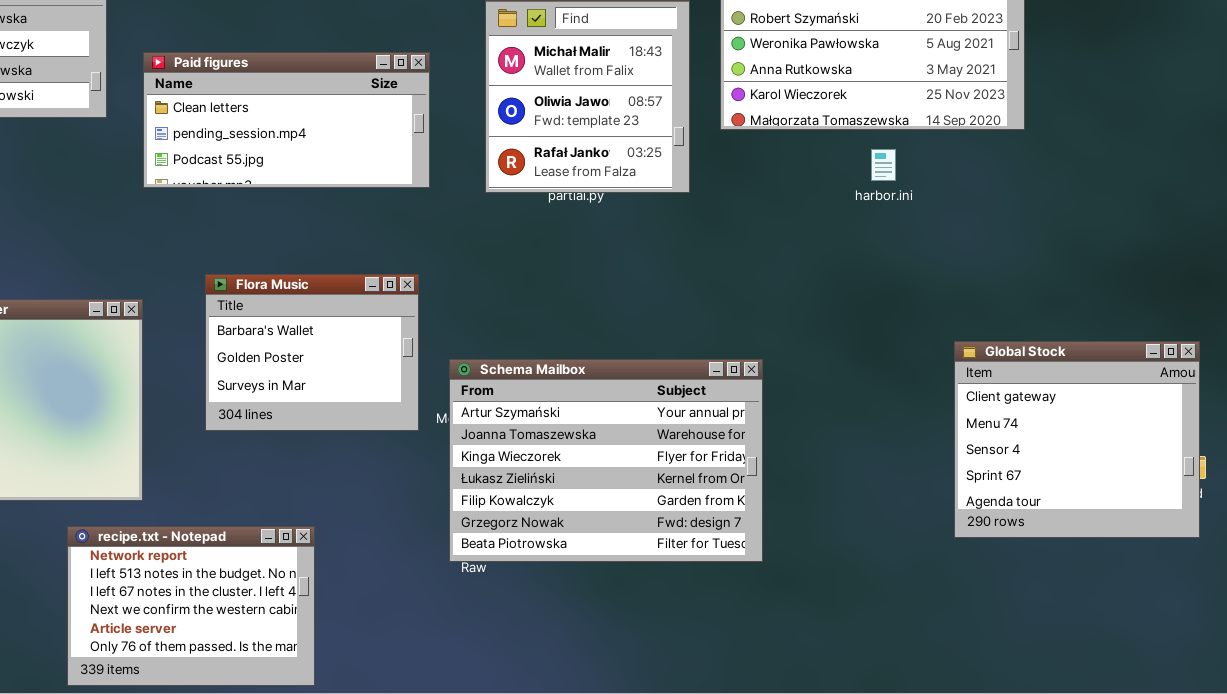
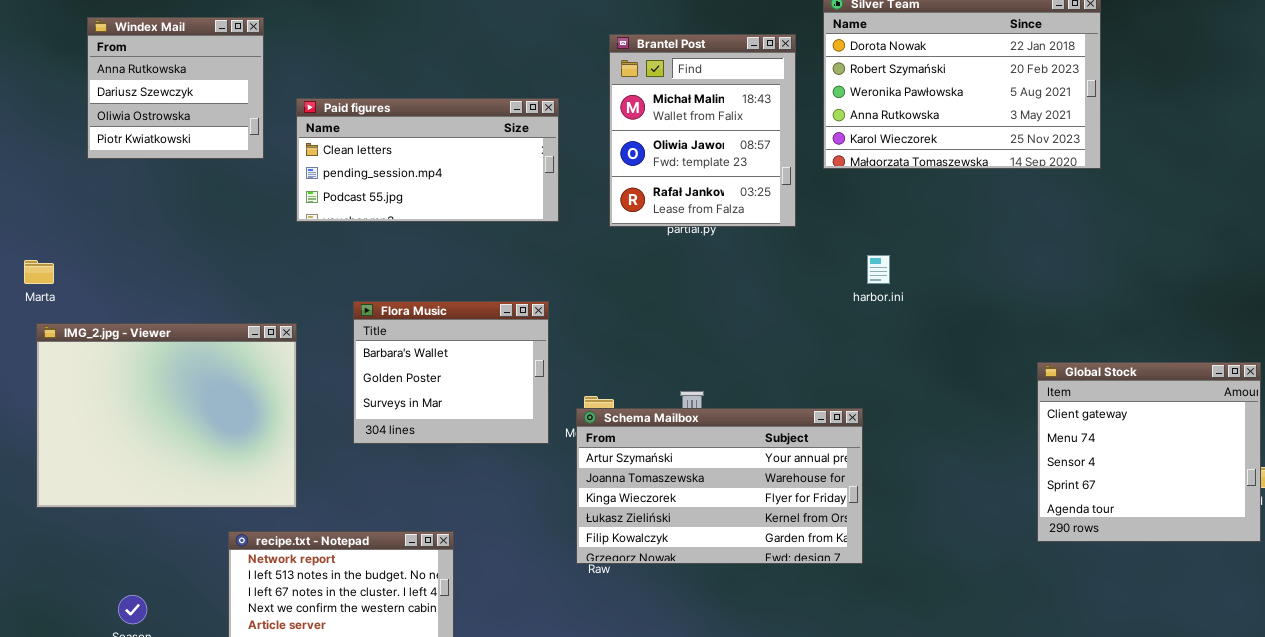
harbor.ini: [871,149,896,181] -> [867,255,890,284], moved
Schema Mailbox: [449,359,763,562] -> [576,408,863,564], resized

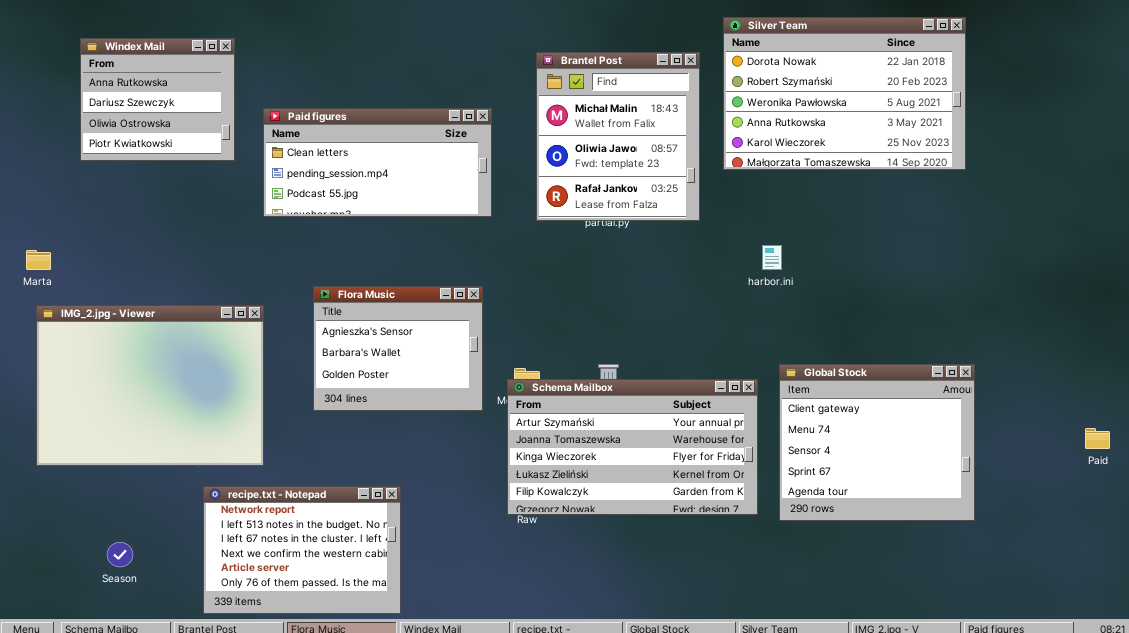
Flora Music: [353,301,549,444] -> [313,286,483,411], scrolled up 1 row
Global Stock: [1037,362,1261,542] -> [779,364,975,521], moved

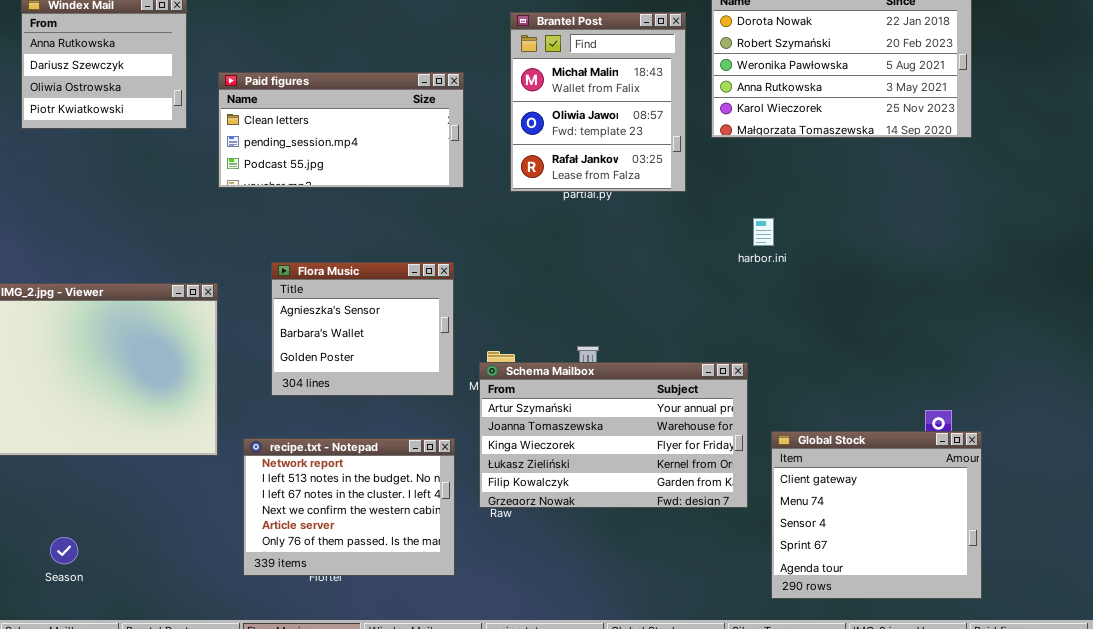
Global Stock: [779,364,975,521] -> [771,431,982,599], moved
recipe.txt - Notepad: [203,486,401,614] -> [243,438,455,576], moved

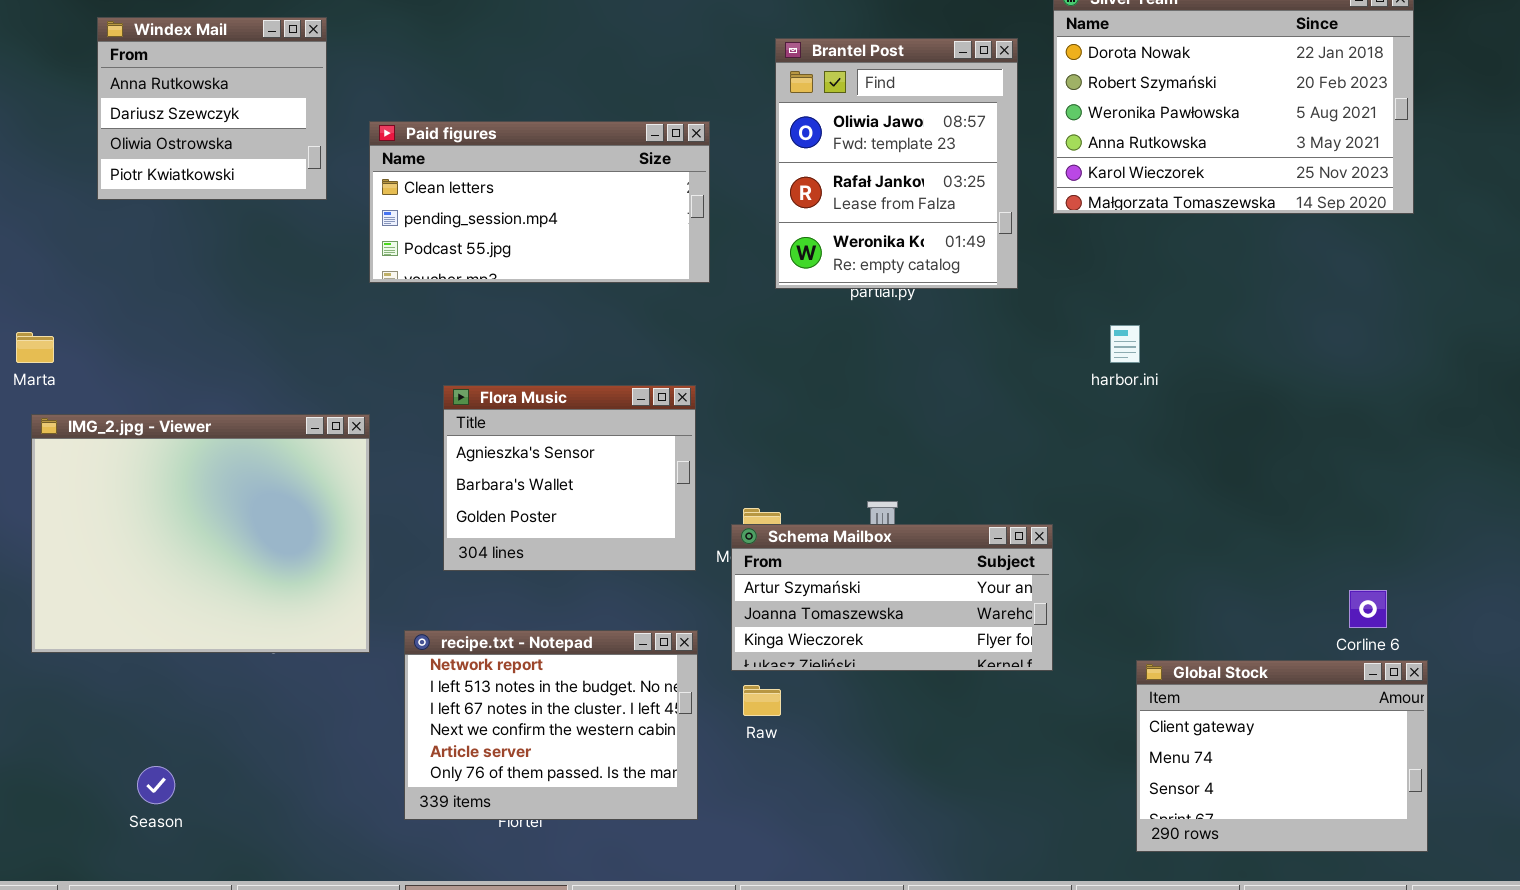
Brantel Post: [510,12,686,192] -> [775,38,1018,289], scrolled down 1 row
Schema Mailbox: [479,362,748,508] -> [731,524,1053,671], resized
Global Stock: [771,431,982,599] -> [1136,660,1428,852], resized

